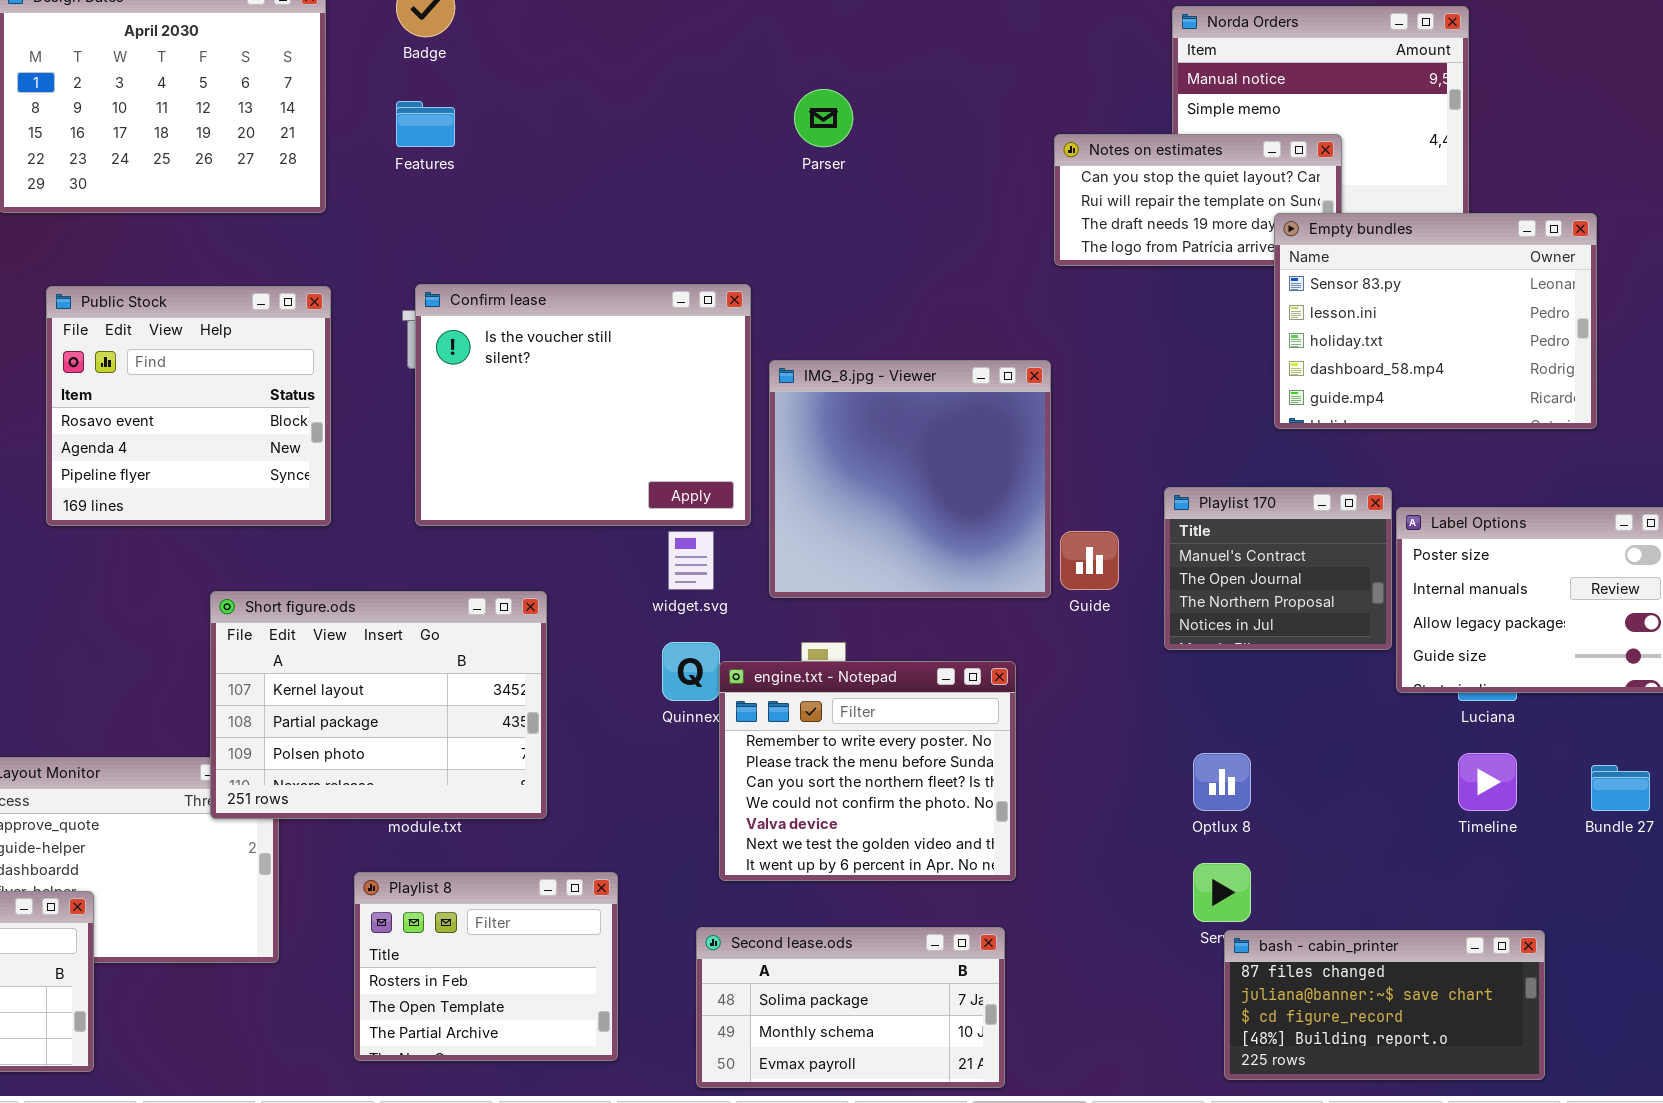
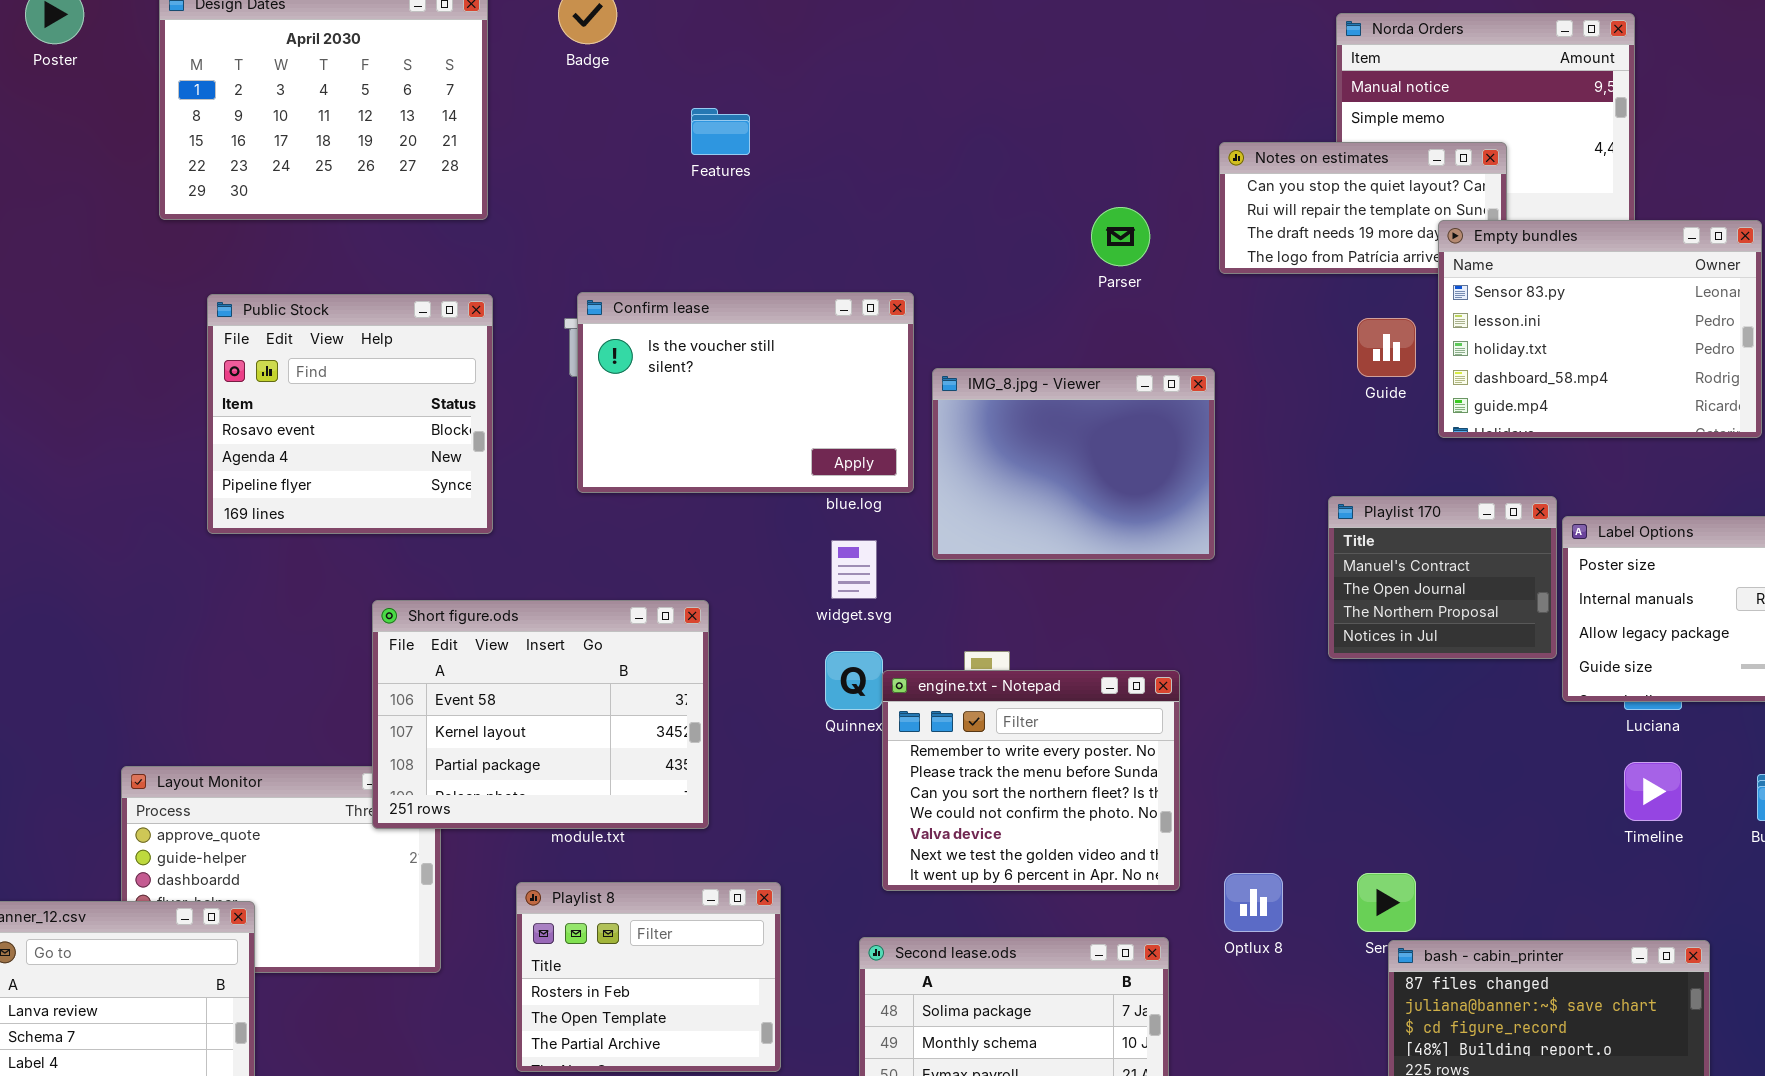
Parser: [794,89,853,147] -> [1091,207,1150,266], moved
Features: [396,101,455,147] -> [691,108,750,155], moved
Confirm lease: [415,284,751,526] -> [577,292,914,493], resized
IMG_8.jpg - Viewer: [769,360,1051,598] -> [932,368,1215,560], resized
Guide: [1060,531,1119,590] -> [1357,318,1416,377], moved
Short figure.ods: [210,591,547,819] -> [372,600,709,829], scrolled up 1 row
Optlux 8: [1193,753,1251,811] -> [1224,873,1283,932], moved

